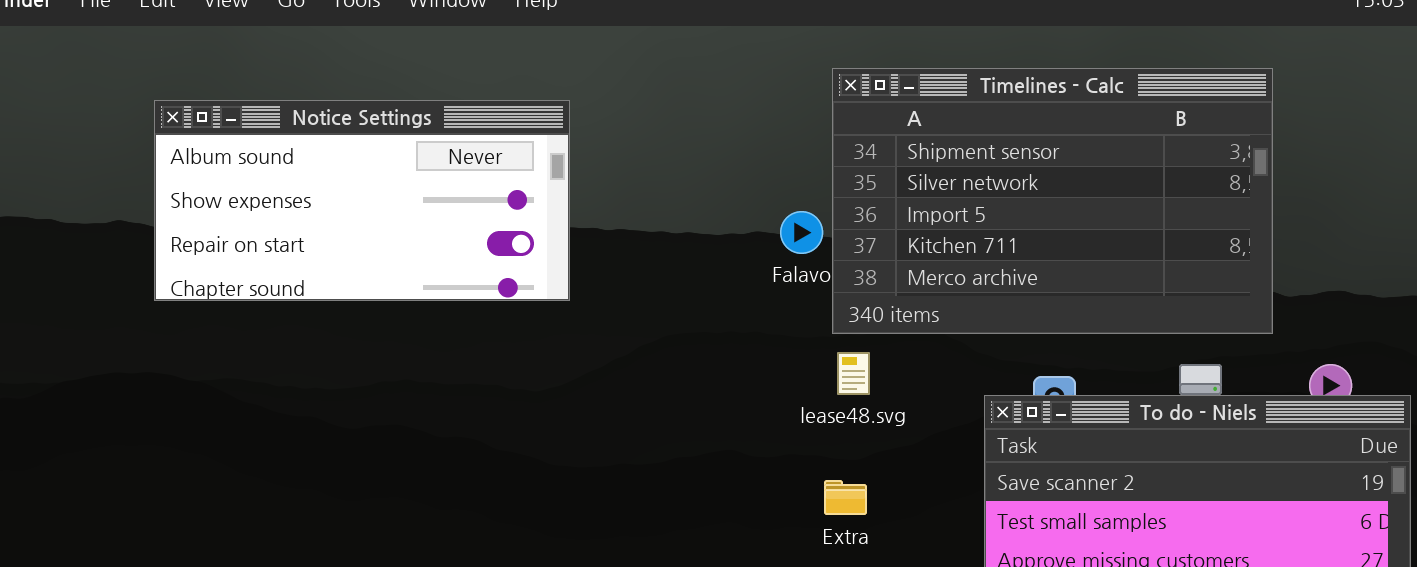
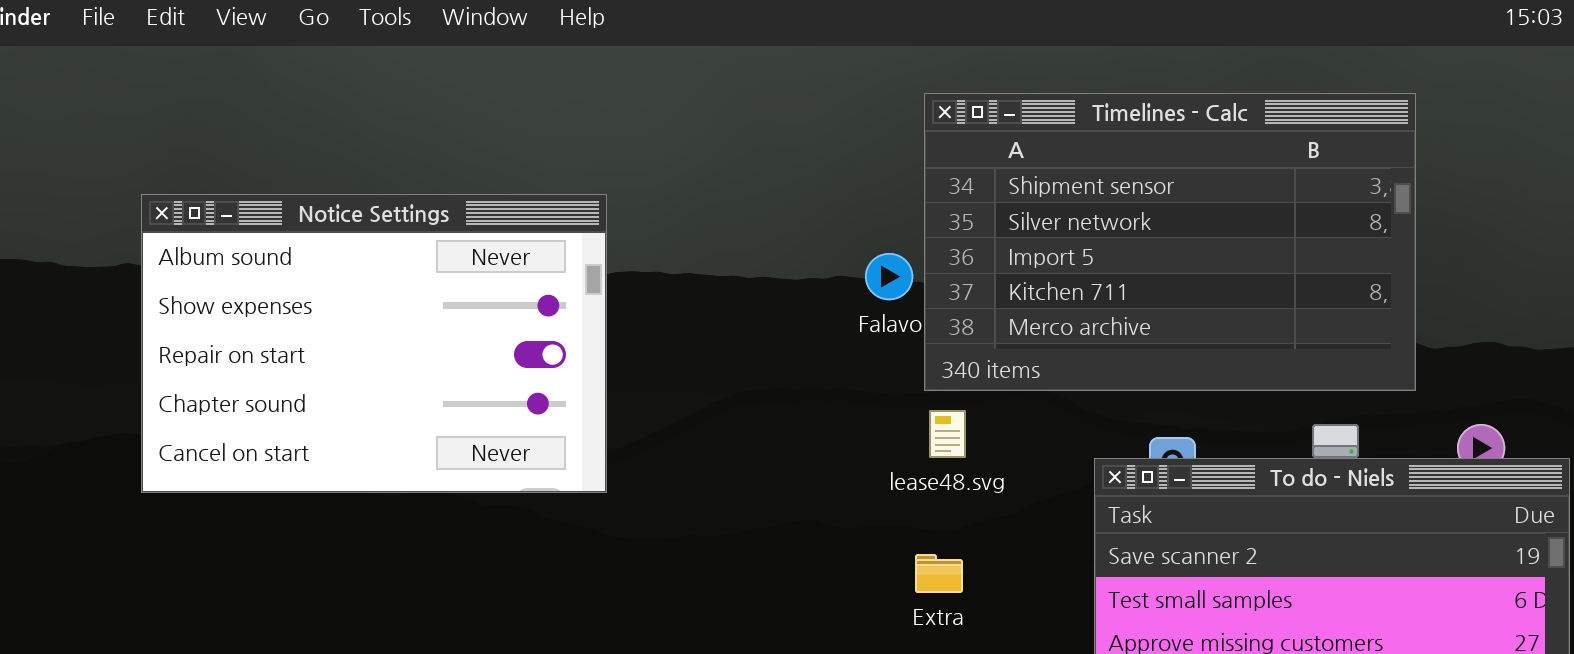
Notice Settings: [154,100,570,301] -> [141,194,607,493], moved, resized

